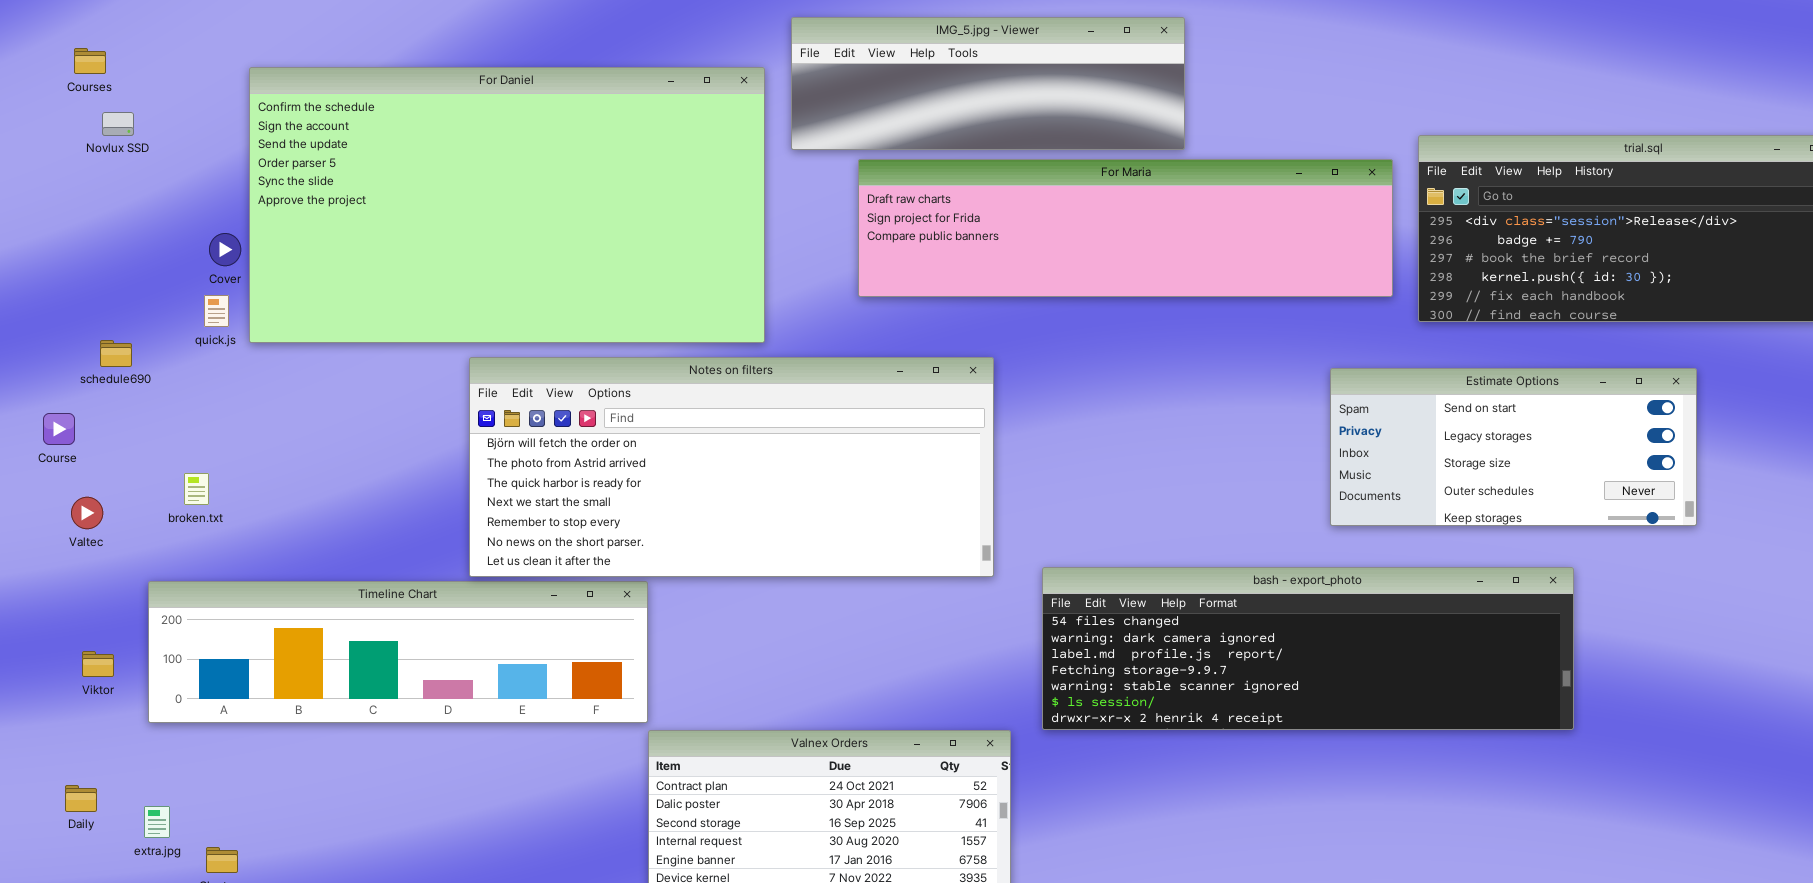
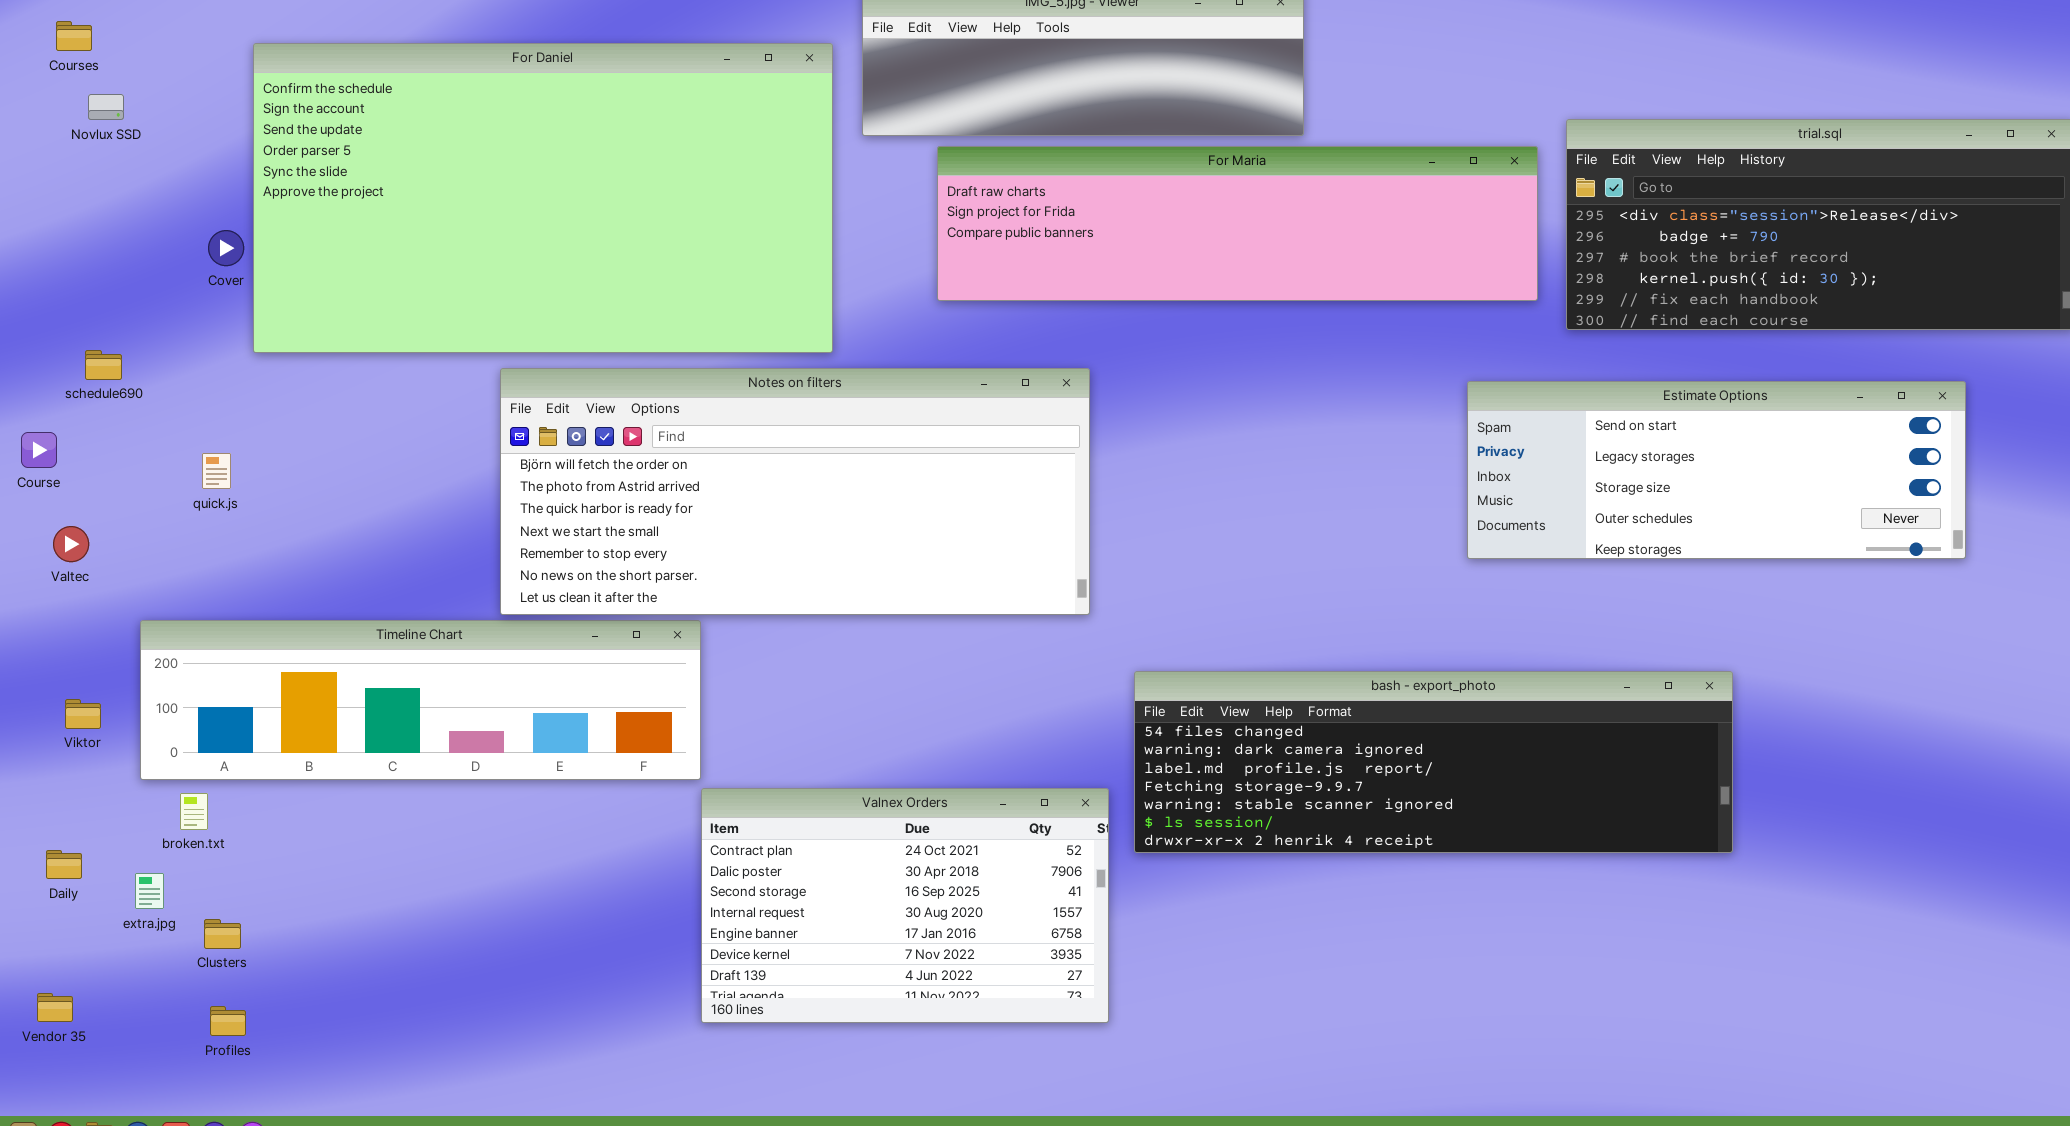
quick.js: [204,295,229,327] -> [202,453,231,489], moved
Estimate Options: [1330,368,1697,526] -> [1467,381,1966,559], resized
broken.txt: [184,473,209,505] -> [180,793,208,830], moved
bash - export_photo: [1042,567,1574,730] -> [1134,671,1733,853], moved

